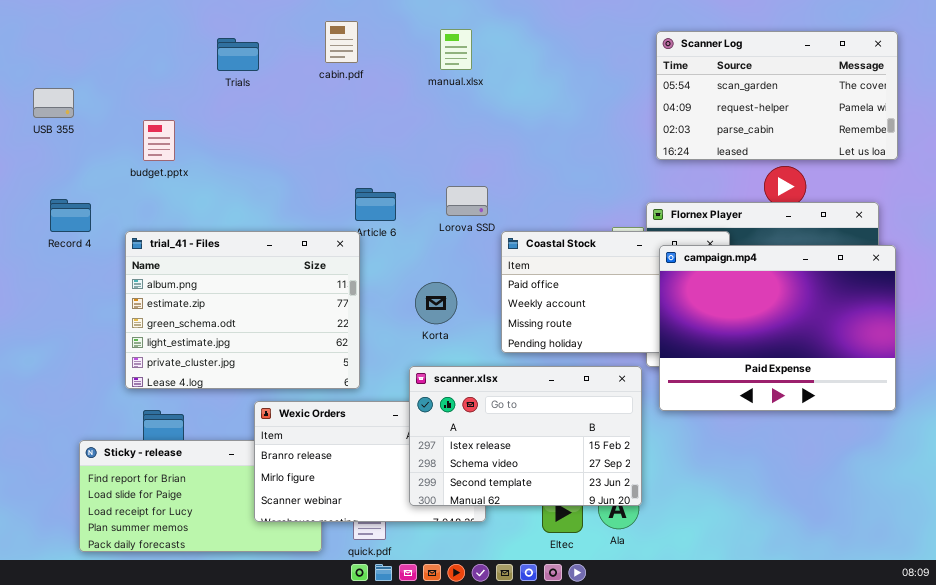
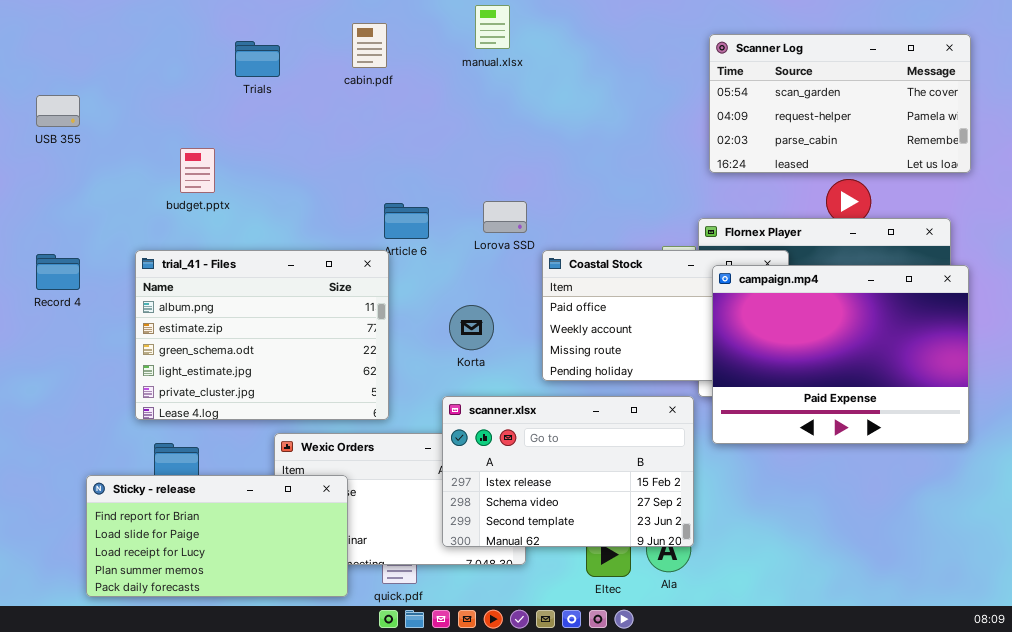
manual.xlsx: [440,29,472,70] -> [475,5,510,49], moved
budget.pptx: [143,120,175,161] -> [180,148,215,193], moved
Record 4: [50,199,91,232] -> [36,254,80,290], moved
Sticky - release: [79,440,322,552] -> [86,475,348,597], raised

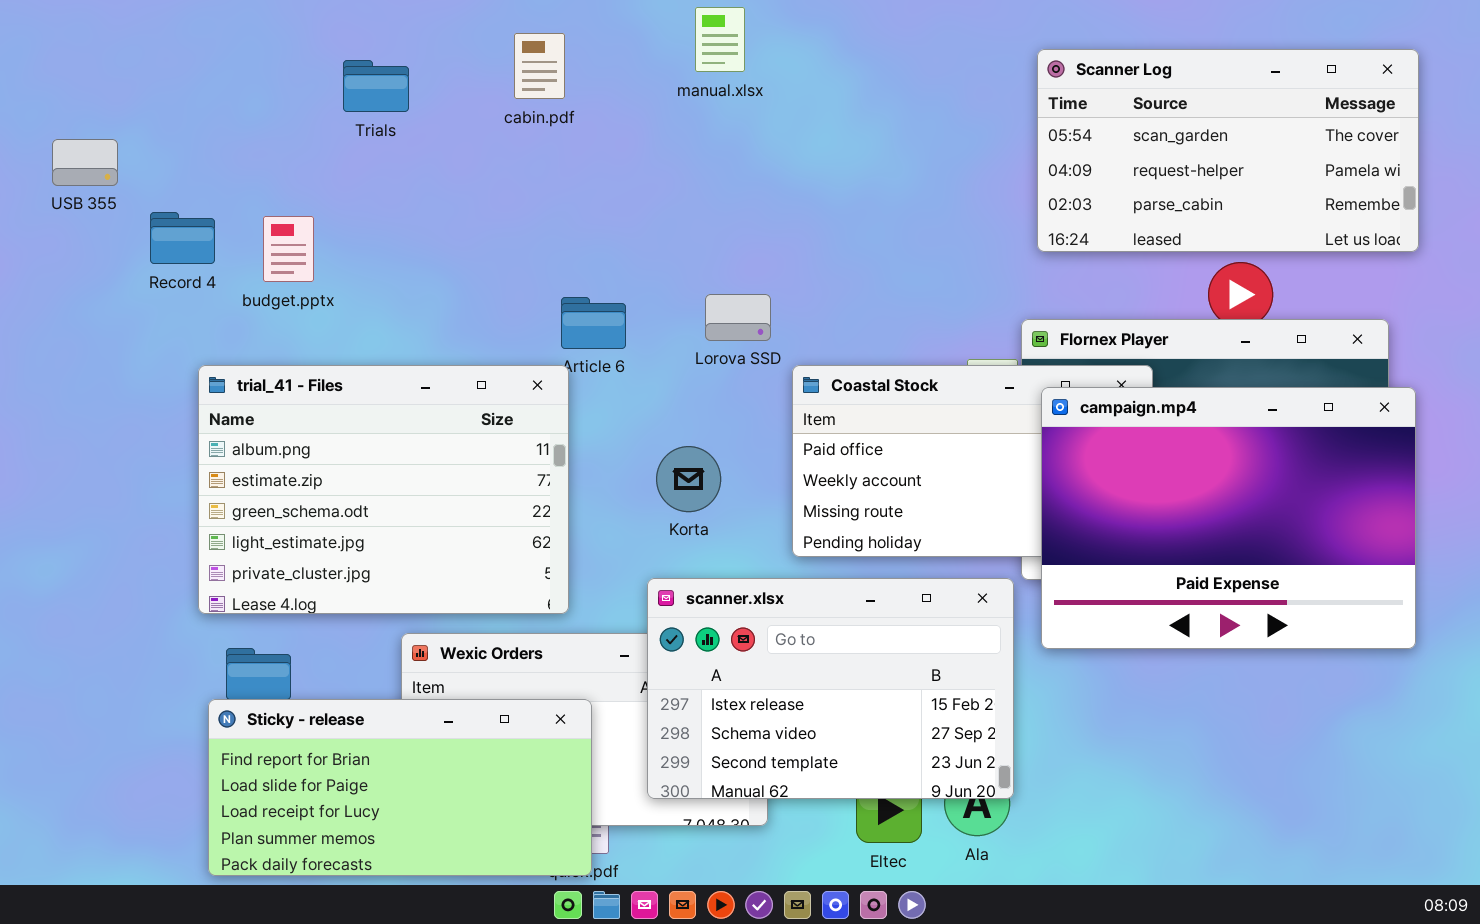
Record 4: [36,254,80,290] -> [150,212,215,264], moved
Sticky - release: [86,475,348,597] -> [208,699,592,876], moved

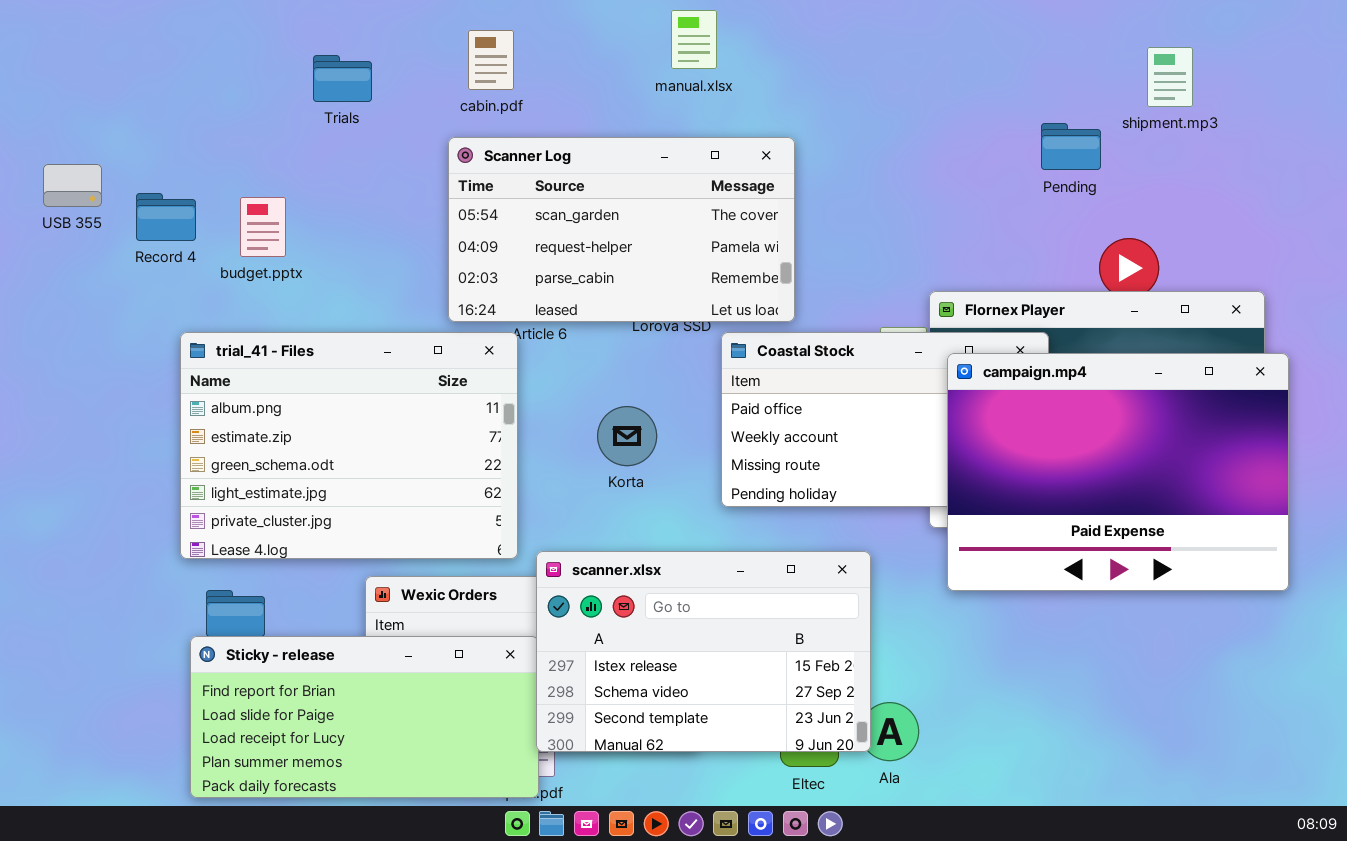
manual.xlsx: [695,7,745,72] -> [671,10,717,69], moved
Scanner Log: [1037,49,1419,252] -> [448,137,795,322], moved
USB 355: [52,139,118,186] -> [43,164,102,207], moved
scanner.xlsx: [647,578,1014,799] -> [536,551,871,752], moved

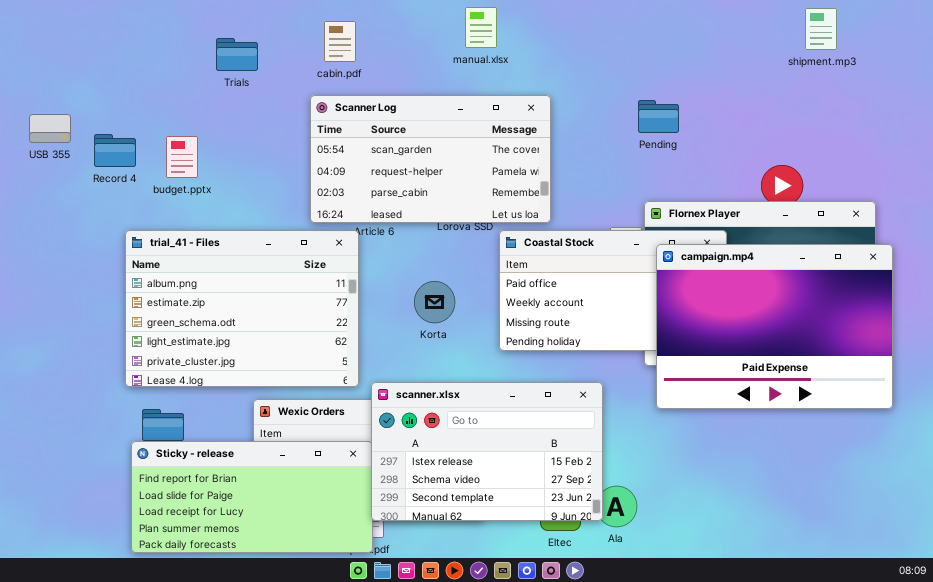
shipment.mp3: [1147,47,1193,107] -> [805,8,837,50], moved
Pending: [1041,123,1101,170] -> [638,100,679,133], moved

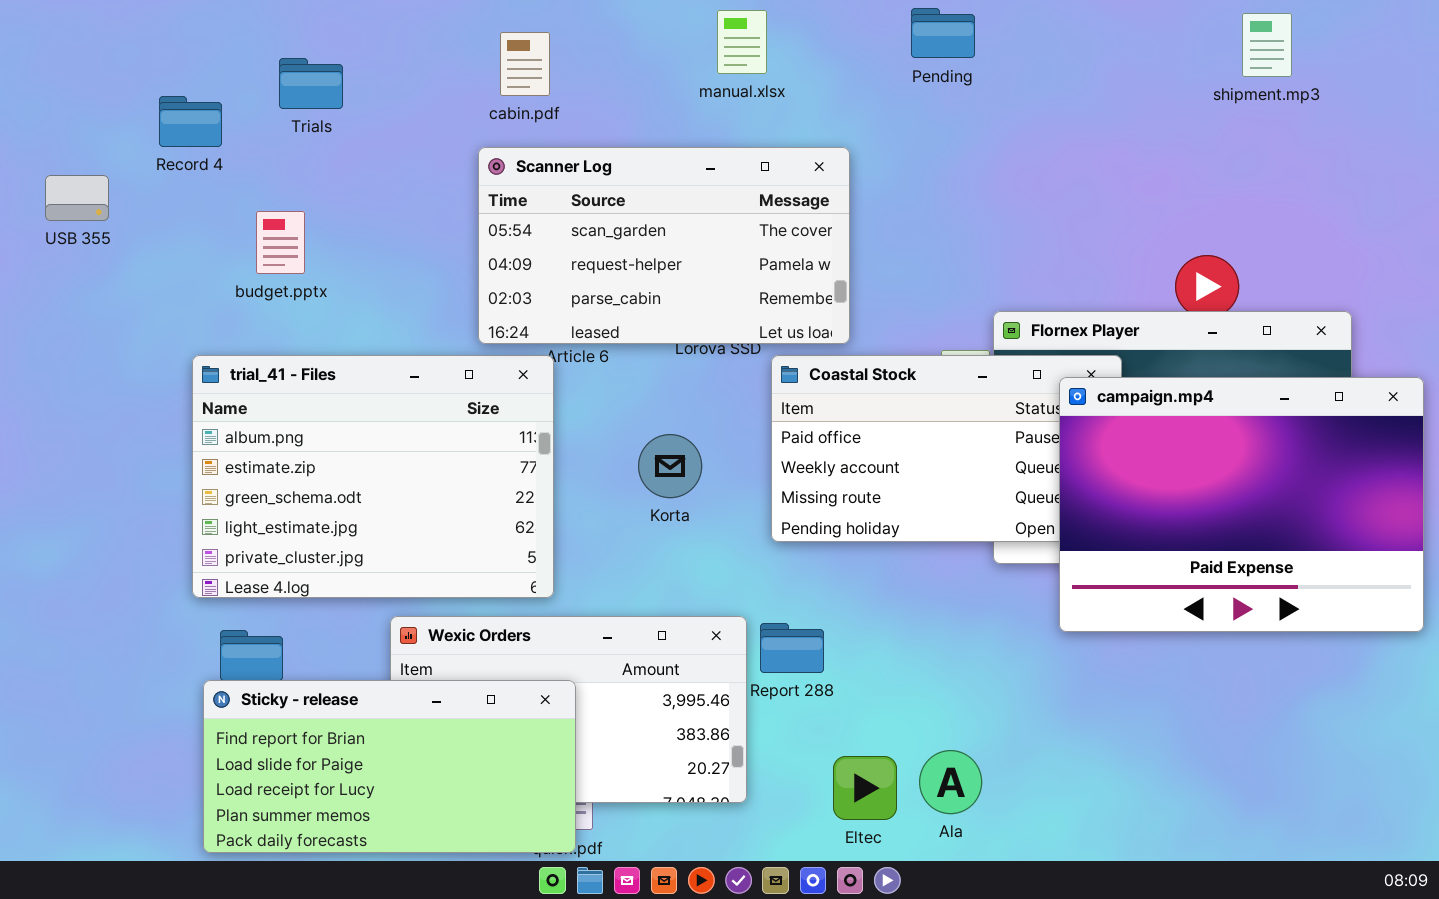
Trials: [216,38,258,71] -> [279,58,343,109], moved
Pending: [638,100,679,133] -> [911,8,975,58], moved
Record 4: [94,134,136,167] -> [159,96,222,147], moved
campaign.mp4: [656,244,893,409] -> [1059,377,1424,632], moved
scanner.xlsx: [371,382,603,521] -> none, closed

